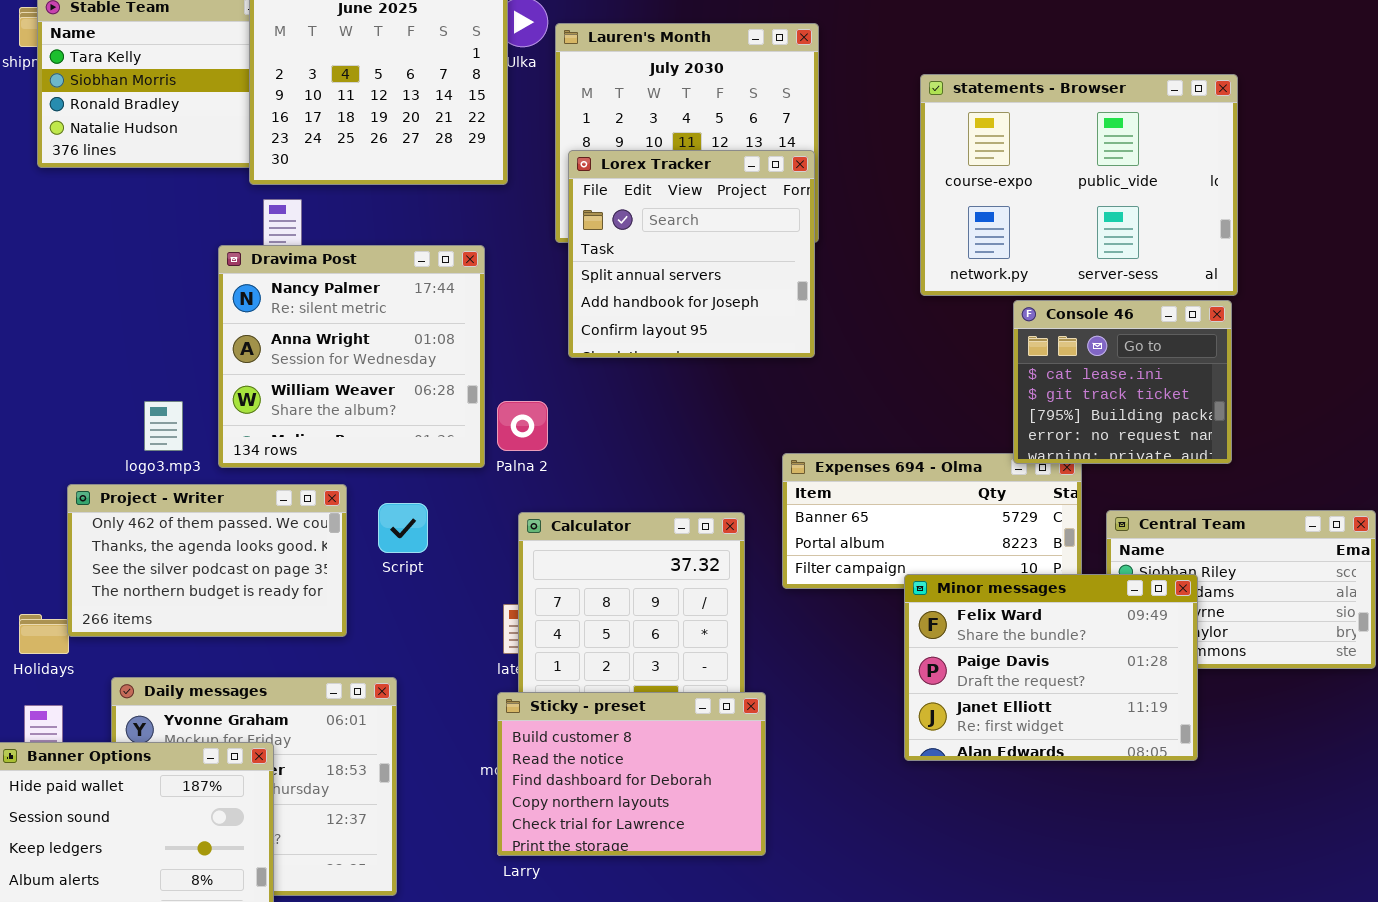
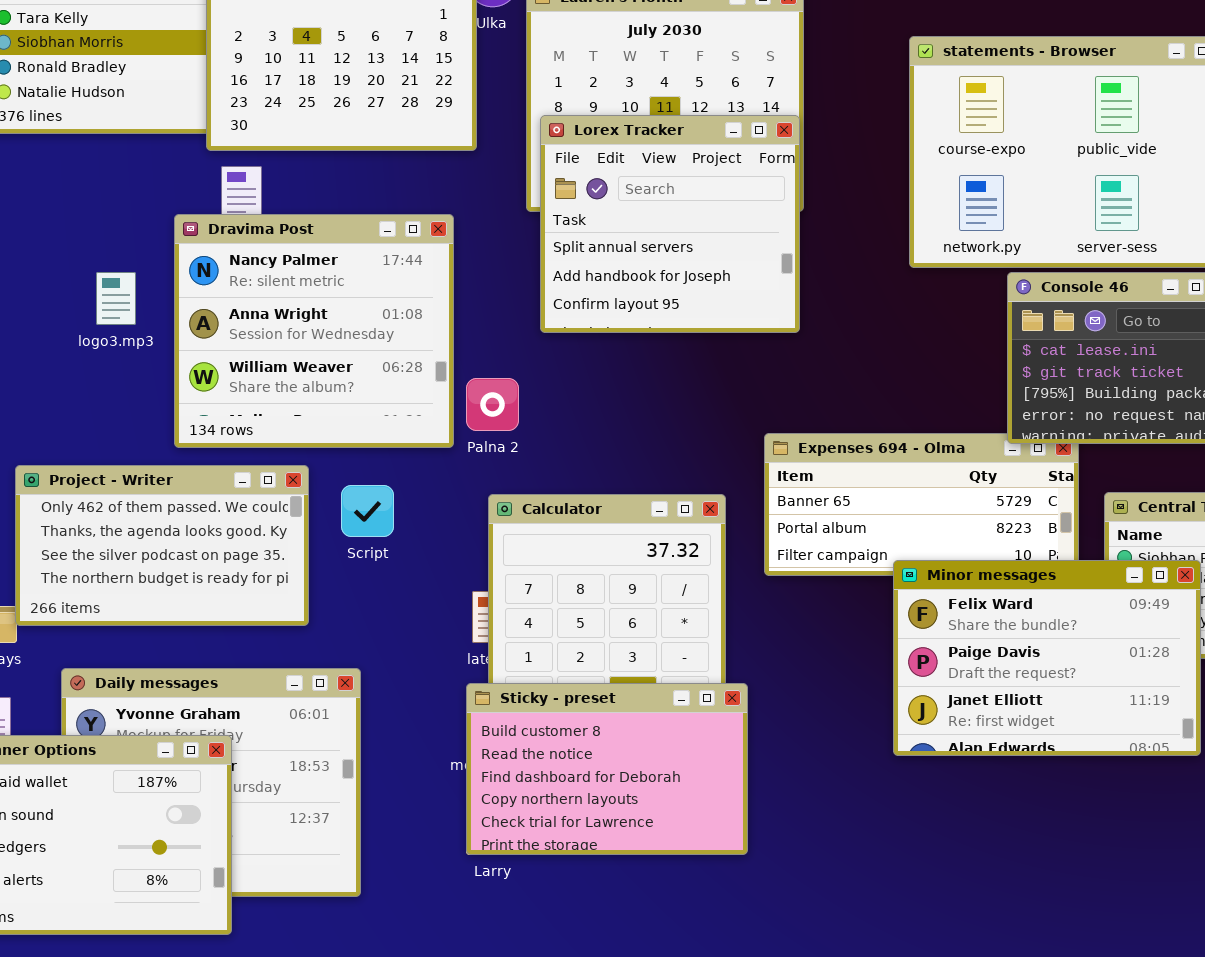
logo3.mp3: [144,401,183,451] -> [96,272,136,325], moved

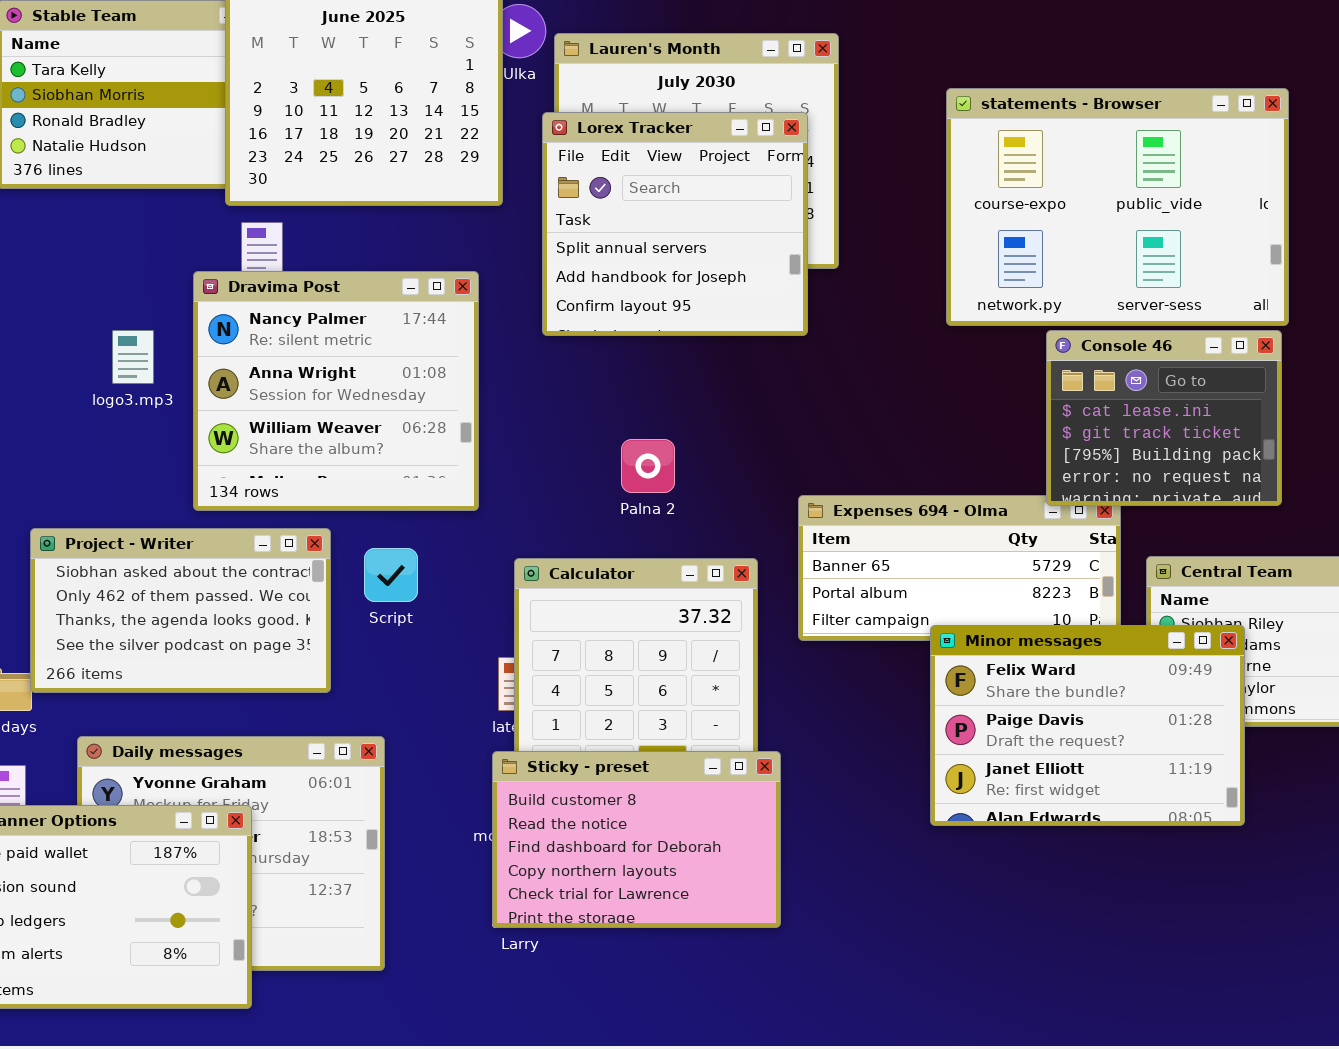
Lorex Tracker: [540,115,800,333] -> [542,112,808,336], moved
Palna 2: [466,378,519,431] -> [621,439,675,493], moved
Project - Writer: [15,465,309,626] -> [30,528,331,693], scrolled up 1 row

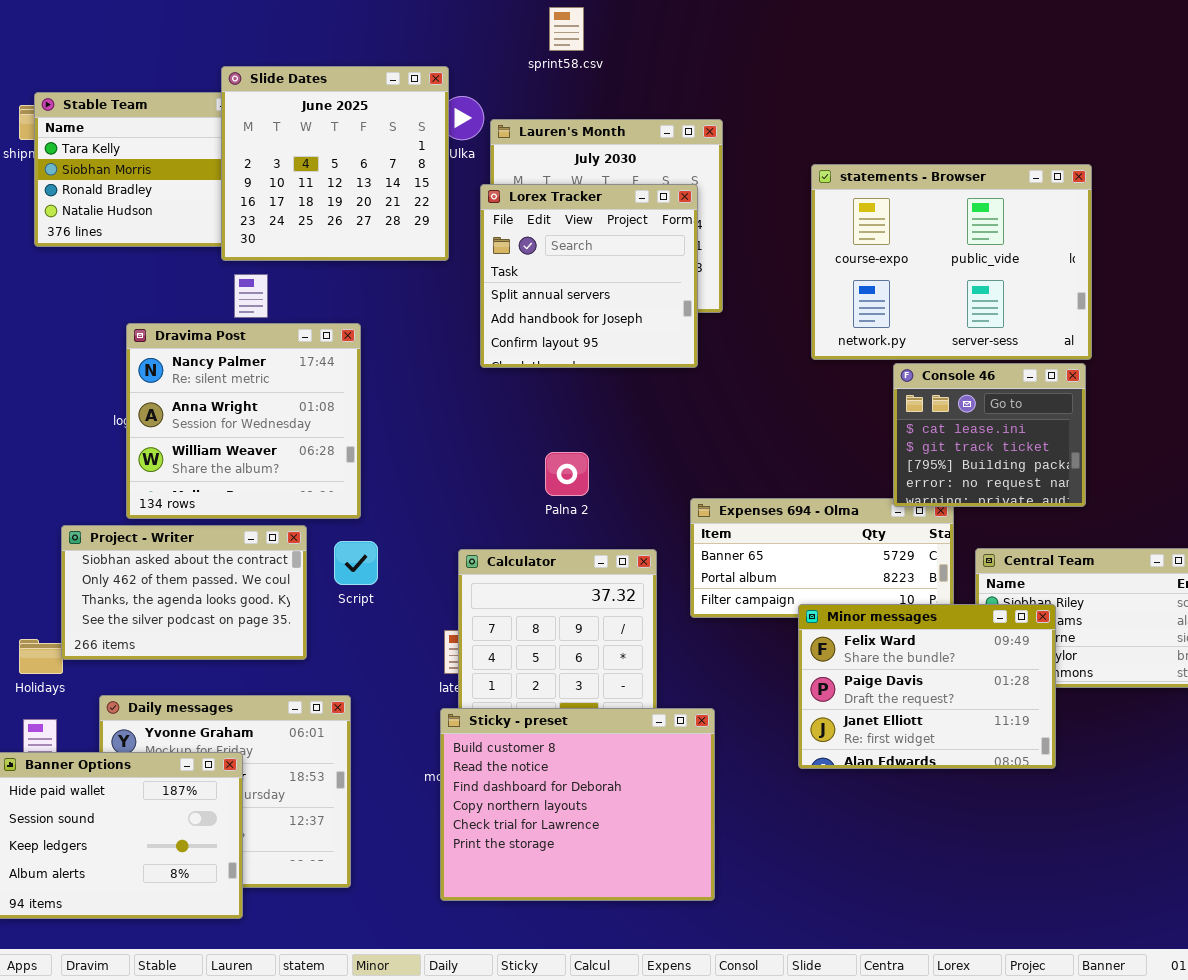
Dravima Post: [193,271,479,511] -> [126,323,361,519], moved
Sticky - preset: [492,751,781,928] -> [440,708,715,901], resized

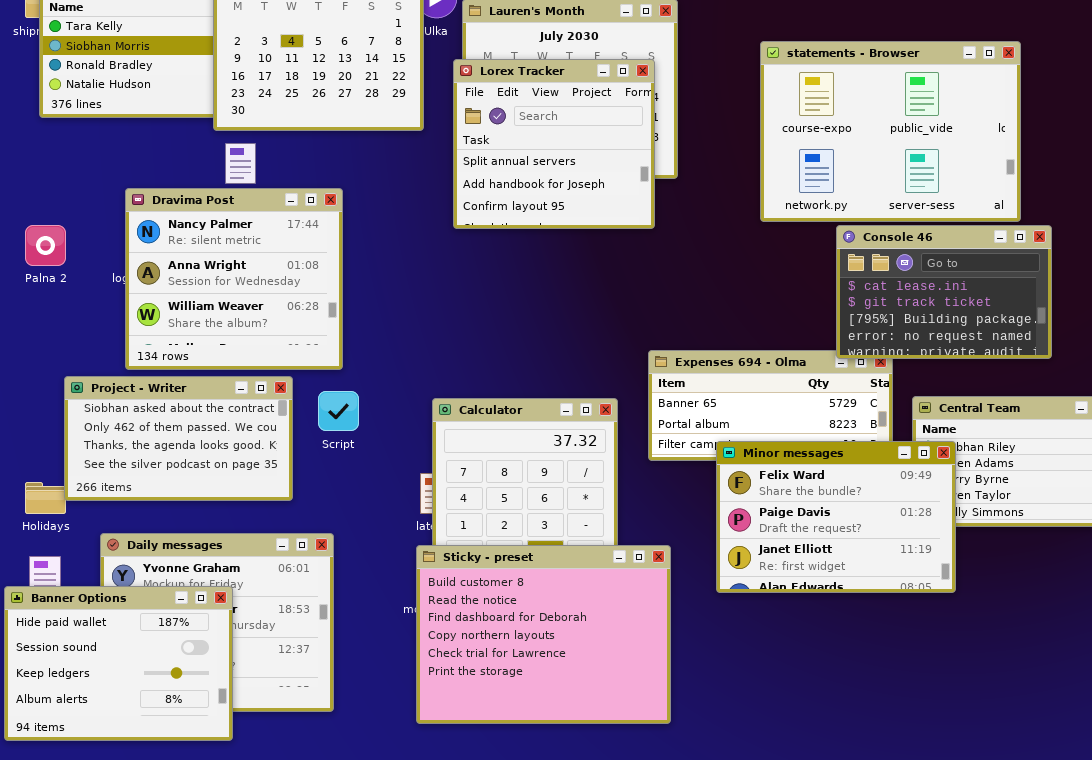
Console 46: [893,363,1086,507] -> [836,225,1052,359], resized
Palna 2: [545,452,589,496] -> [25,225,66,266], moved
Minor messages: [798,604,1056,769] -> [716,441,956,593], moved

